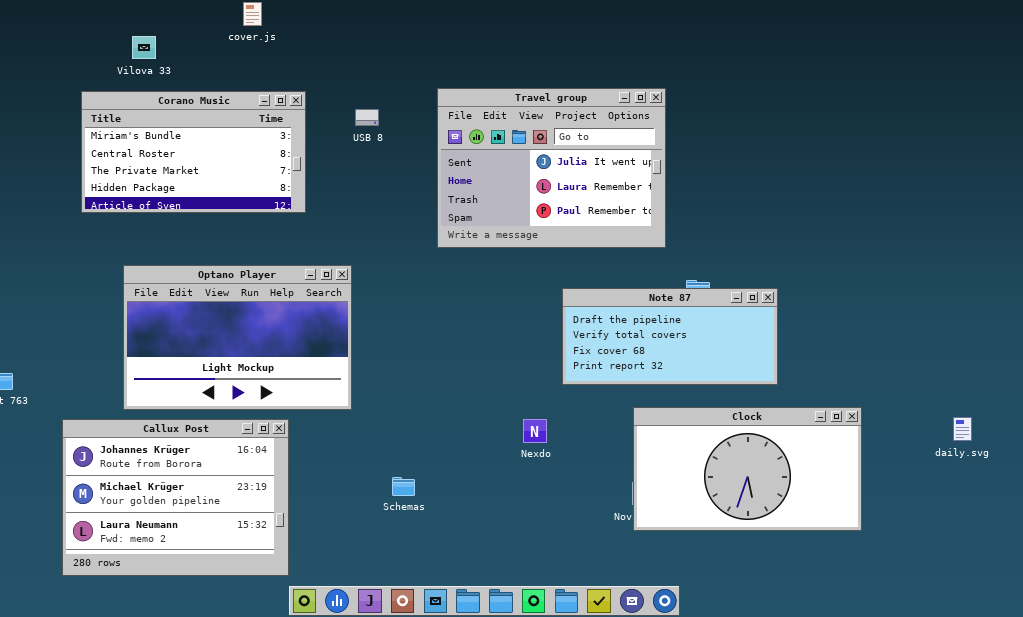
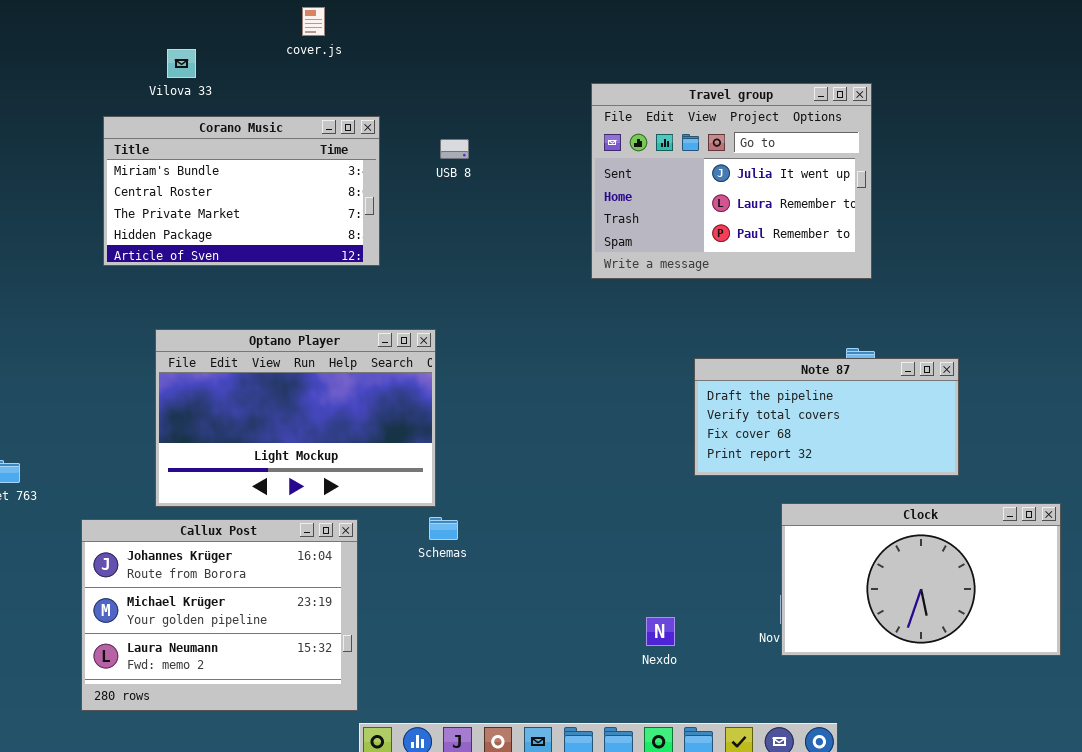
Travel group: [437,88,666,248] -> [591,83,872,279], moved
Nexdo: [523,419,547,443] -> [646,617,675,646], moved
Schemas: [392,477,415,496] -> [429,517,458,540], moved

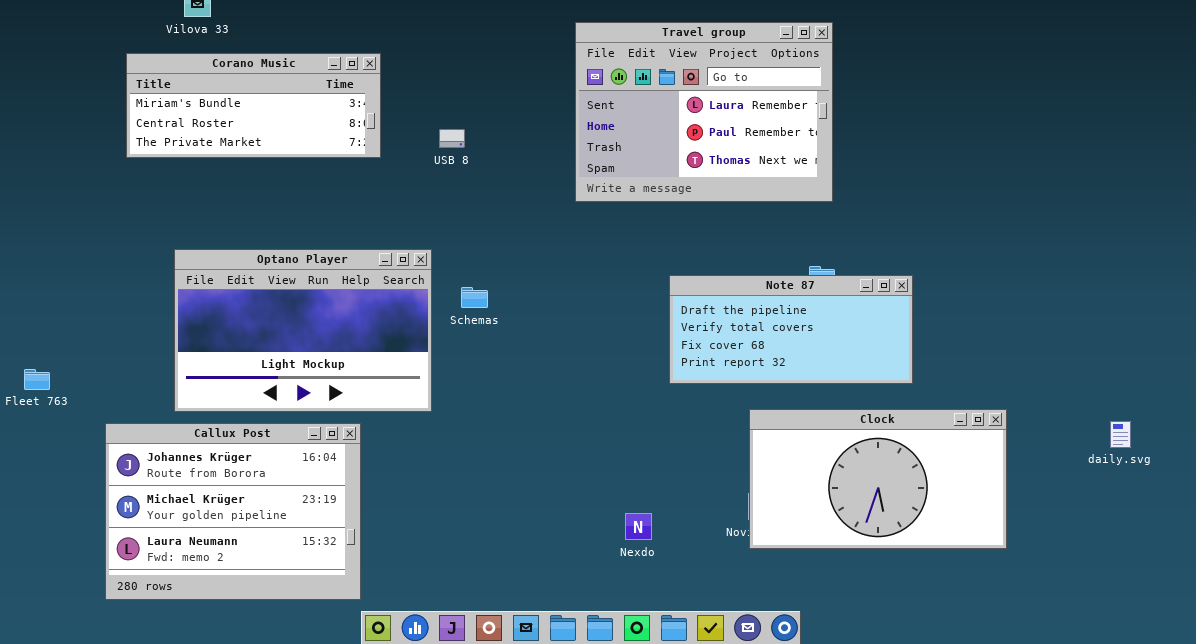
Travel group: [591,83,872,279] -> [575,22,833,202], scrolled down 1 row
Corano Music: [103,116,380,266] -> [126,53,381,158], resized
USB 8: [440,139,469,159] -> [439,129,465,148], moved
Schemas: [429,517,458,540] -> [461,287,488,308], moved

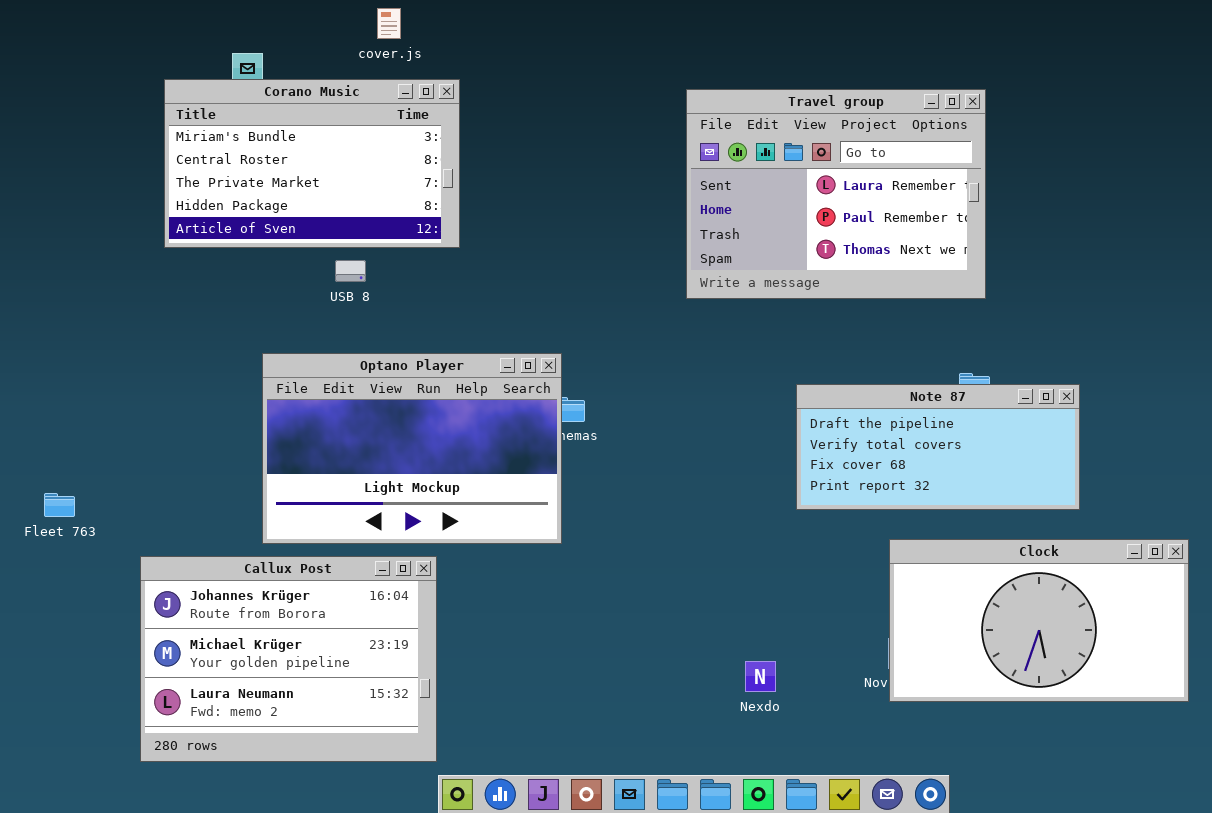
Corano Music: [126,53,381,158] -> [164,79,460,248], resized
USB 8: [439,129,465,148] -> [335,260,366,282], moved
Optano Player: [174,249,432,412] -> [262,353,562,544], moved

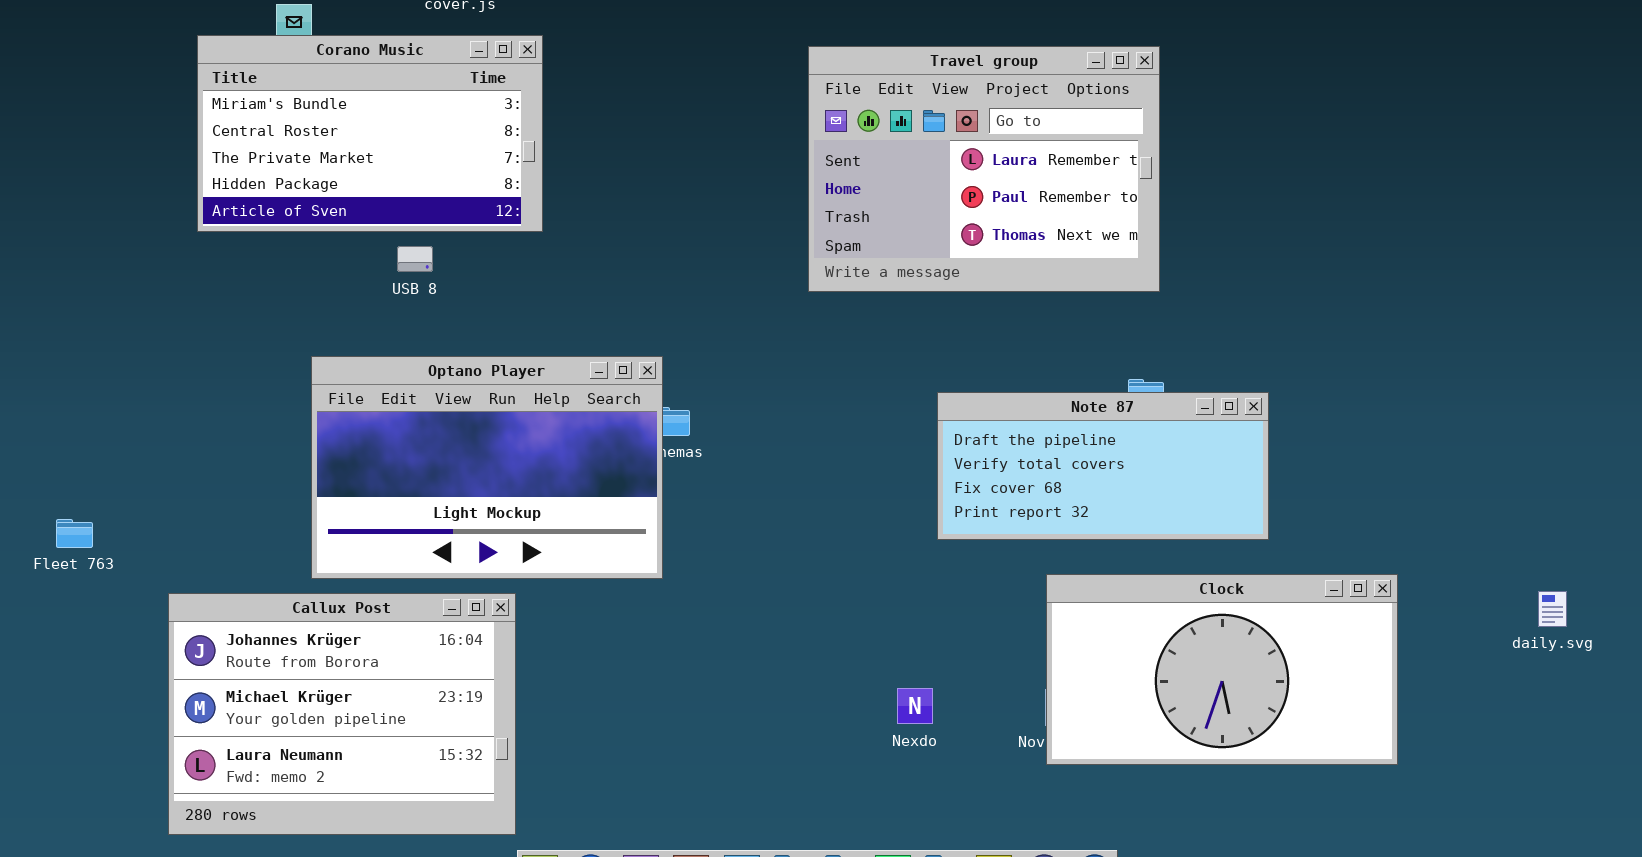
Nexdo: [745,661,776,692] -> [897,688,933,724], moved

